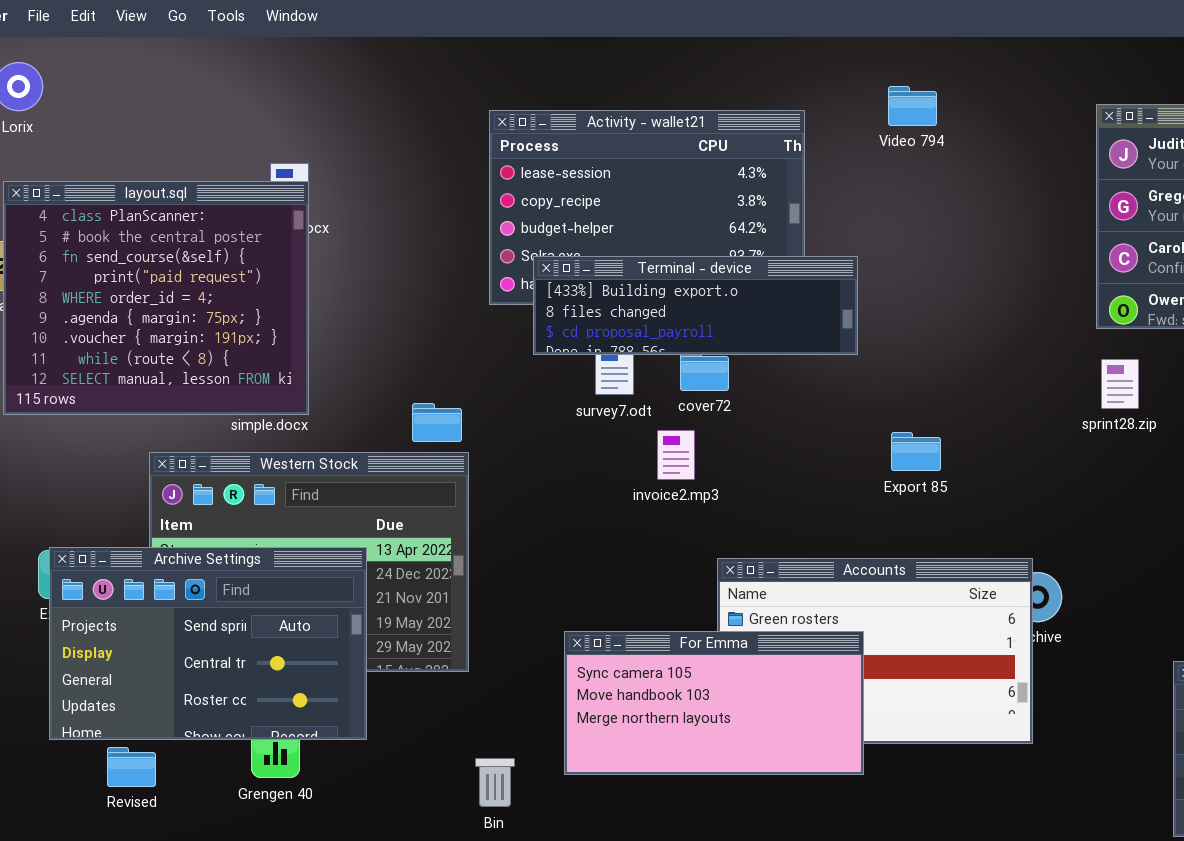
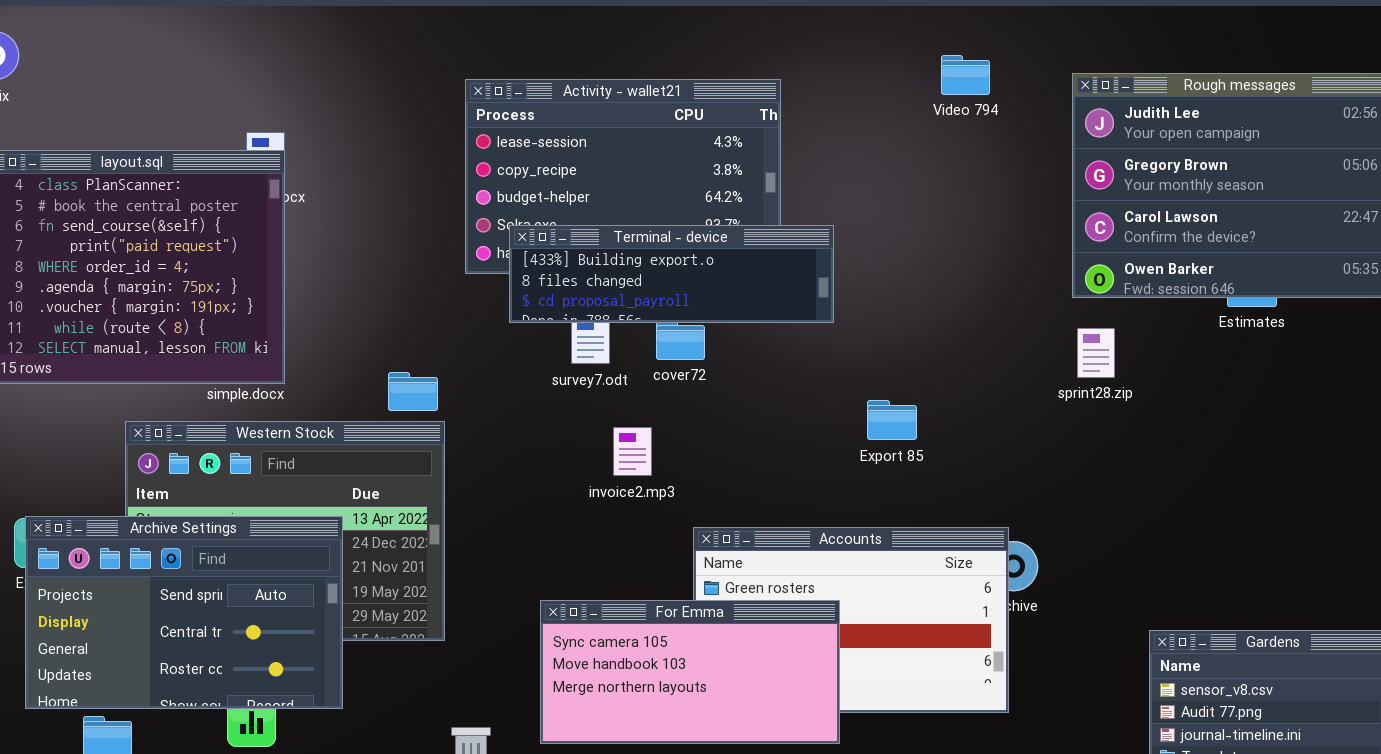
Video 794: [888,86,937,126] -> [941,55,990,95], moved
invoice2.mp3: [657,430,695,480] -> [613,427,652,476], moved

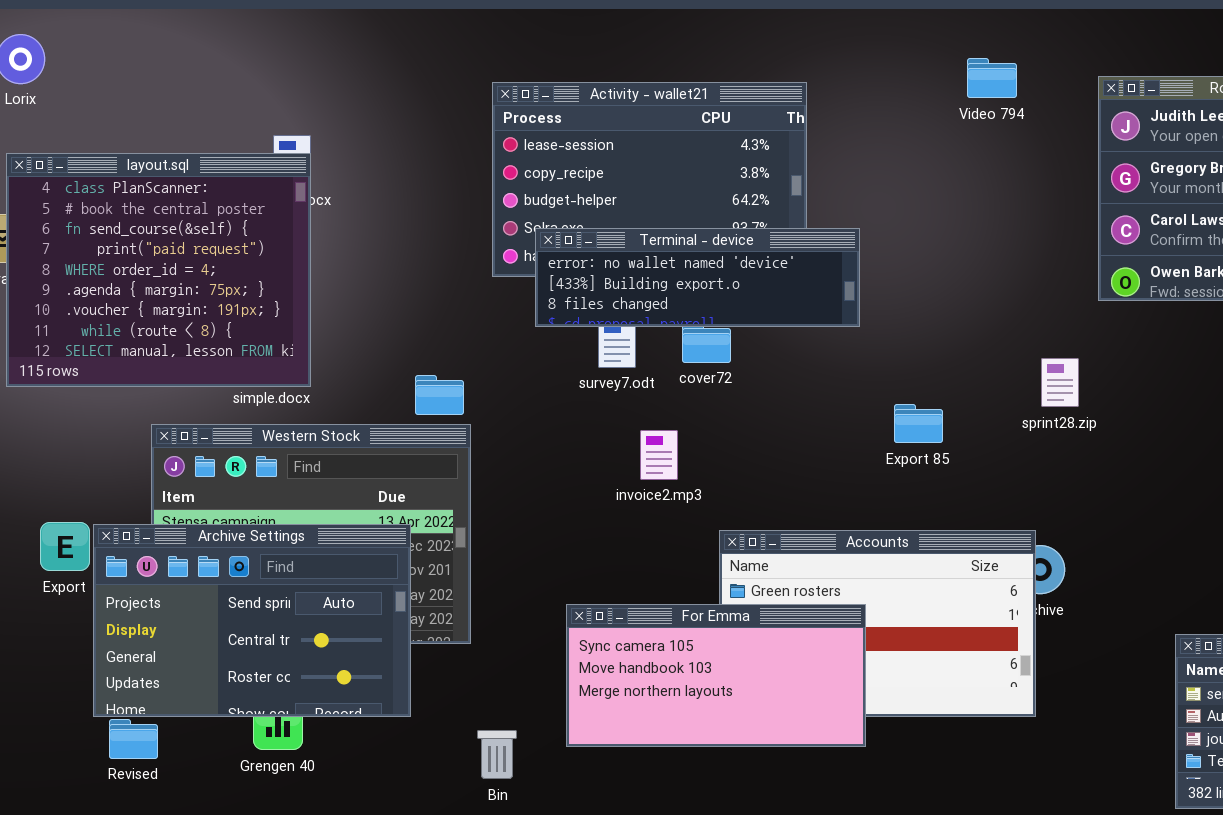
Terminal - device: [509,225,834,323] -> [535,228,860,327], scrolled up 1 row
sprint28.zip: [1077,328,1115,378] -> [1041,358,1079,407], moved
Archive Settings: [25,516,343,709] -> [93,524,411,717], moved

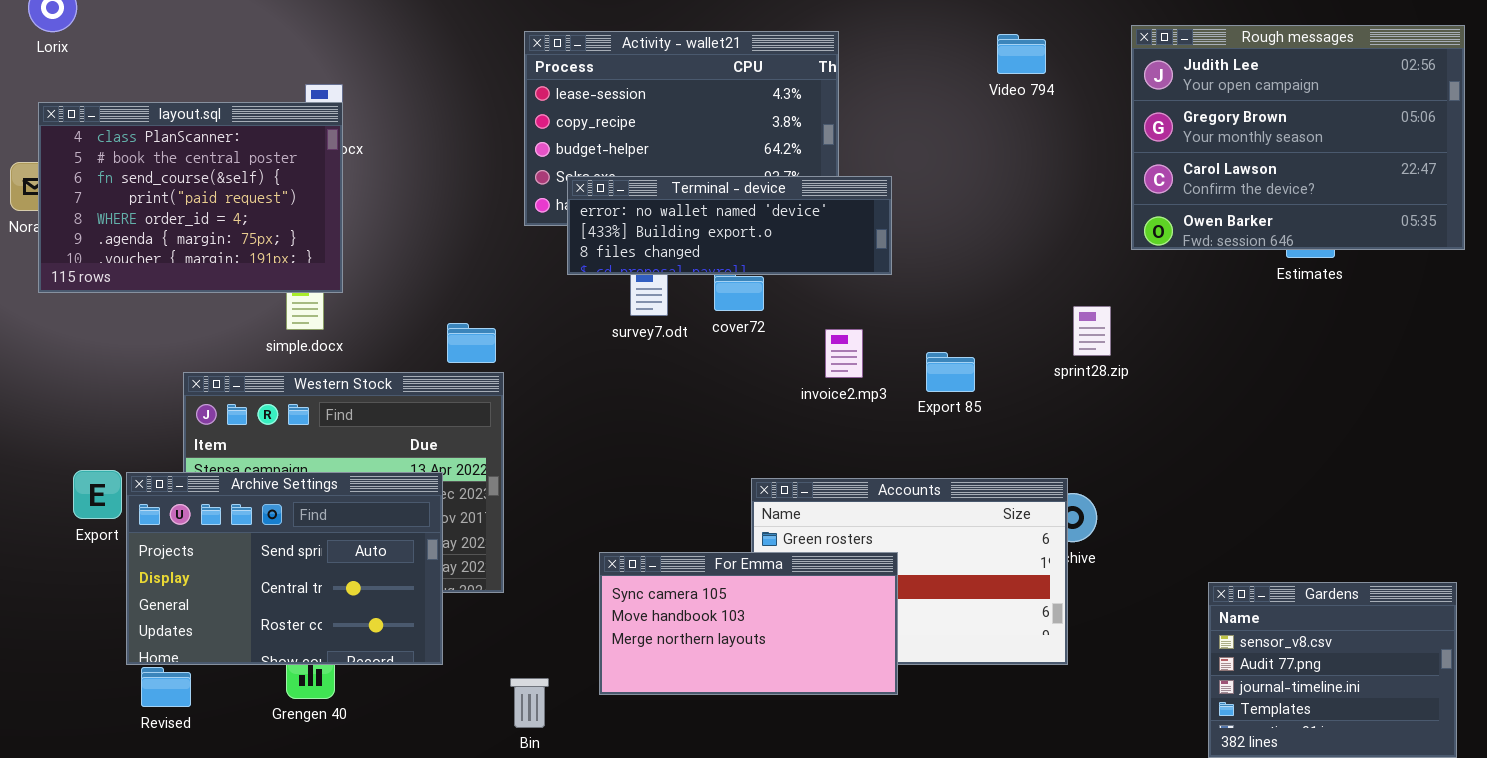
Video 794: [967,58,1017,98] -> [997,34,1046,74], moved
layout.sql: [6,153,311,387] -> [38,102,343,293], resized
invoice2.mp3: [640,430,678,480] -> [825,329,863,378], moved

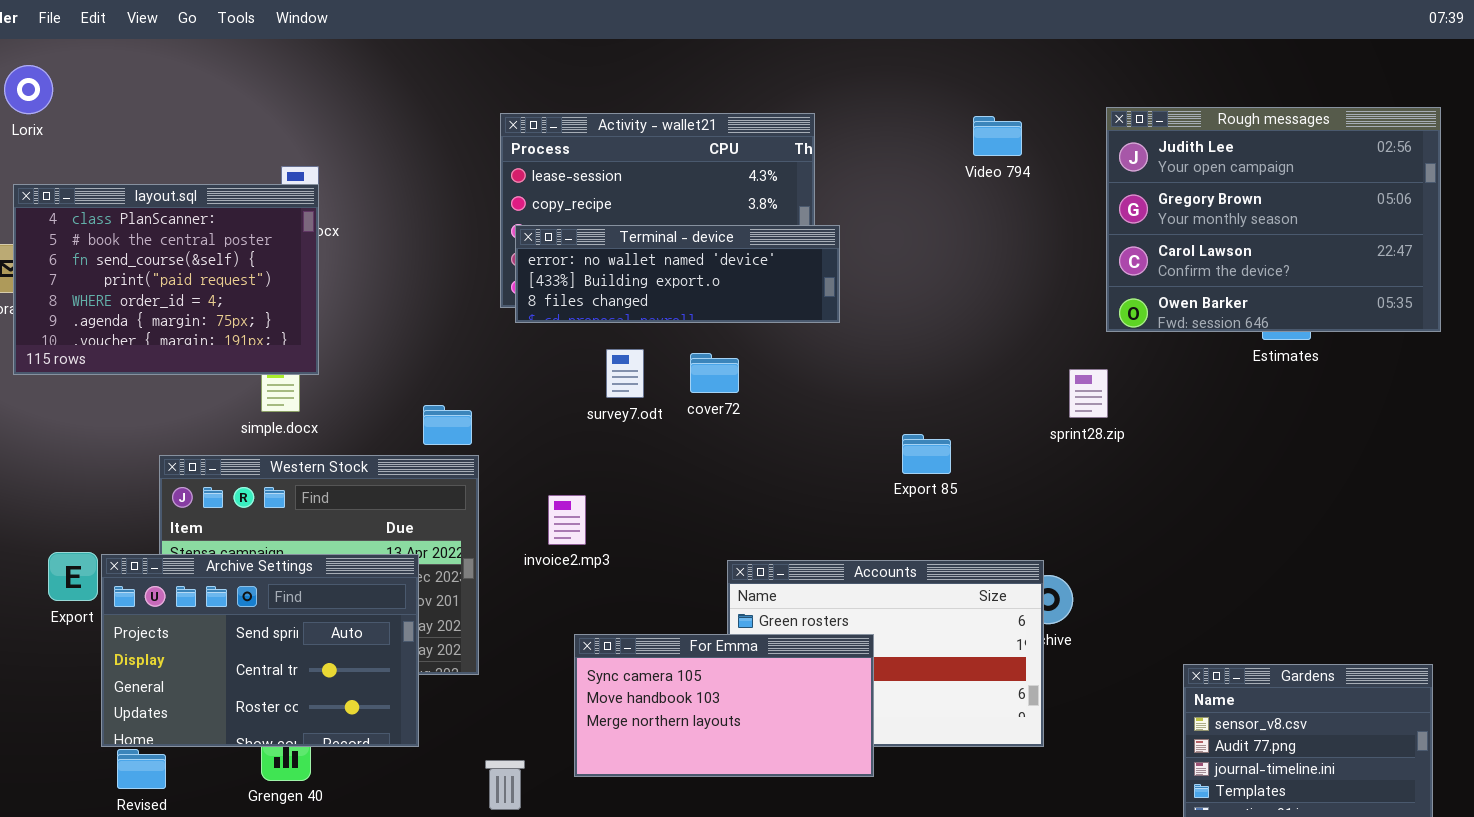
Terminal - device: [567,176,892,275] -> [515,225,840,323], moved
sprint28.zip: [1073,306,1111,356] -> [1069,369,1108,418], moved
invoice2.mp3: [825,329,863,378] -> [548,495,586,545], moved

